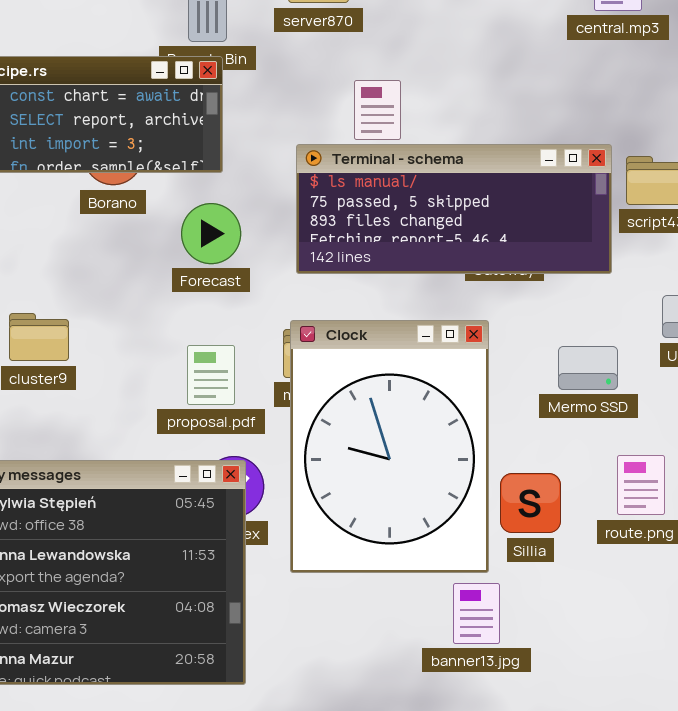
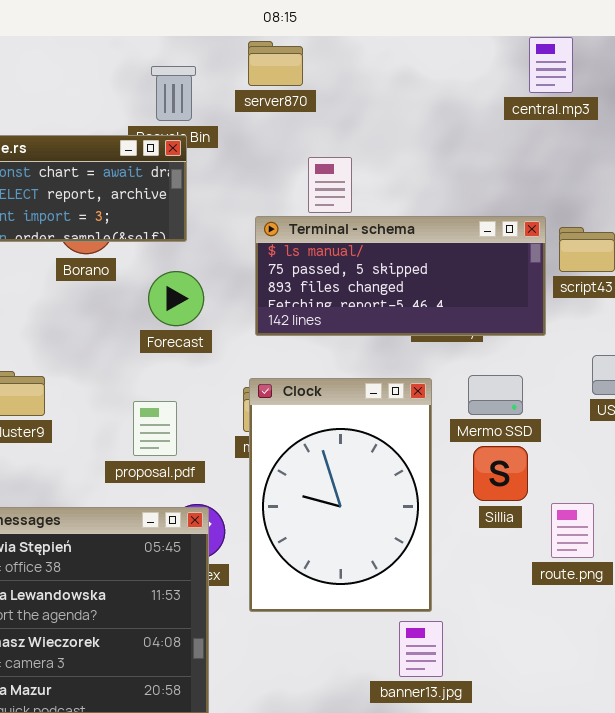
proposal.pdf: [187,345,235,405] -> [133,401,177,456], moved
Mermo SSD: [558,346,618,390] -> [468,375,523,415], moved
Sillia: [500,473,561,533] -> [473,446,528,501], moved

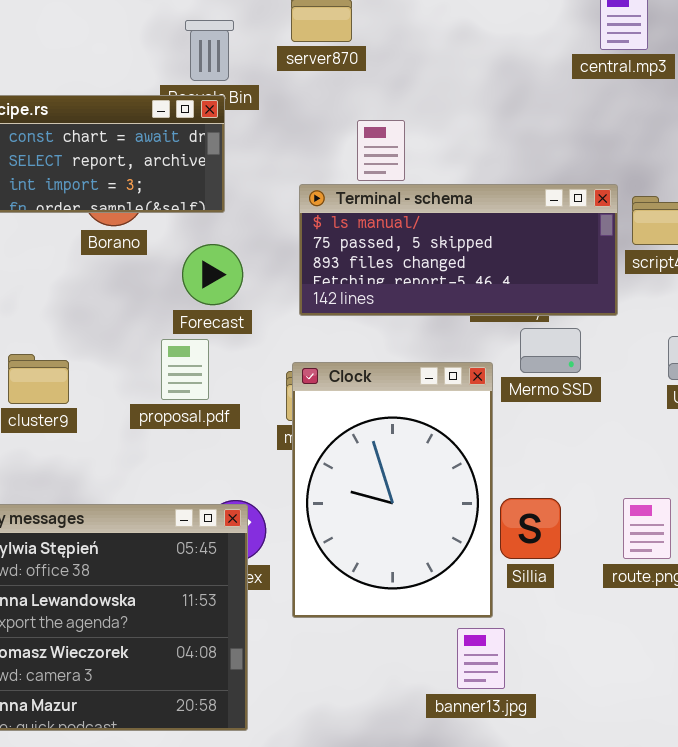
Mermo SSD: [468,375,523,415] -> [520,328,581,373], moved
proposal.pdf: [133,401,177,456] -> [161,339,209,400], moved
Sillia: [473,446,528,501] -> [500,498,561,559], moved

